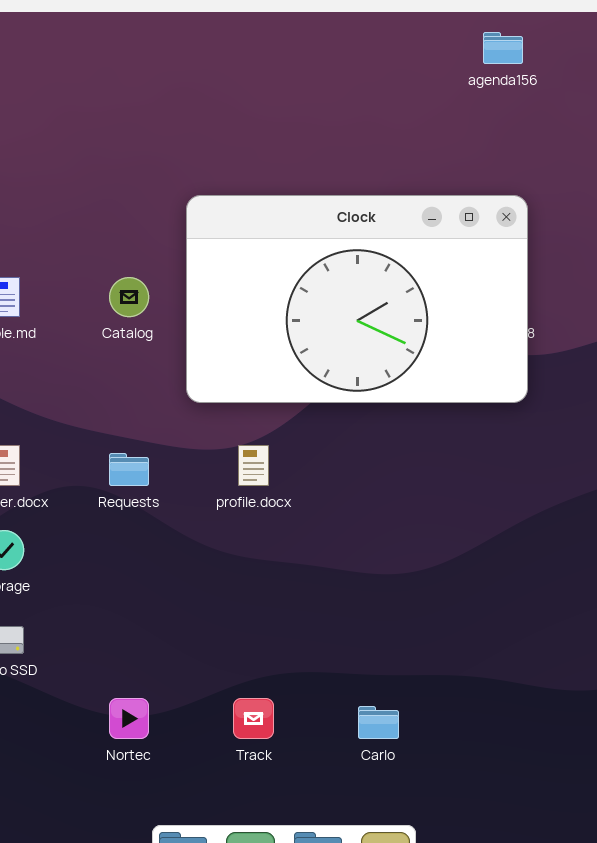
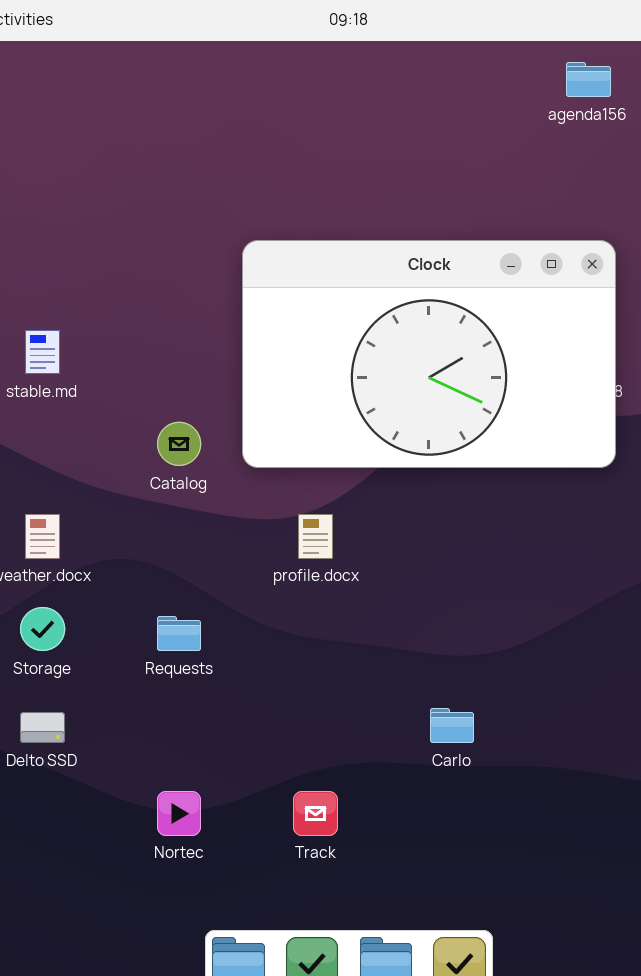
Catalog: [109,277,149,317] -> [157,422,201,466], moved
Requests: [109,453,149,486] -> [157,616,201,651], moved
Carlo: [358,706,399,739] -> [430,708,474,743], moved

